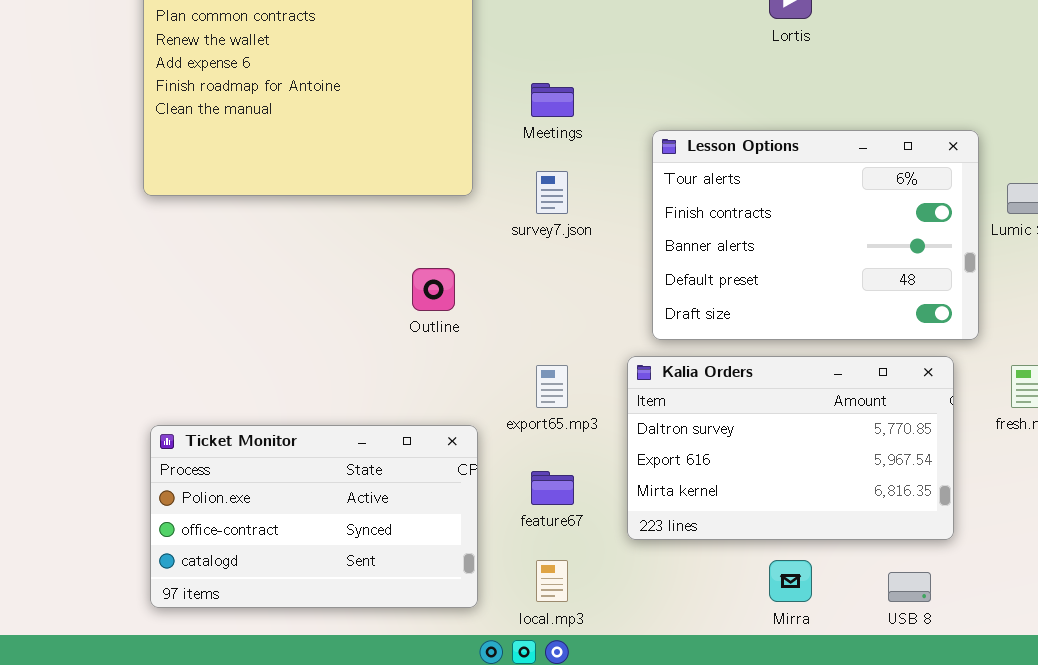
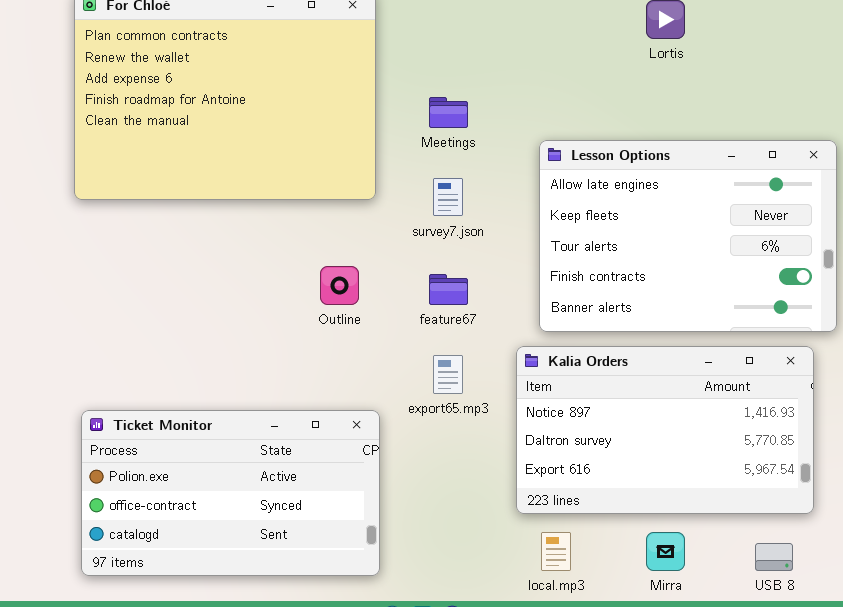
Lesson Options: [652,130,979,340] -> [539,140,837,332], scrolled up 2 rows
Kalia Orders: [627,356,954,540] -> [516,346,814,514], scrolled up 1 row
feature67: [531,471,574,505] -> [429,274,468,305], moved
local.mp3: [536,560,568,602] -> [541,532,571,571], moved

